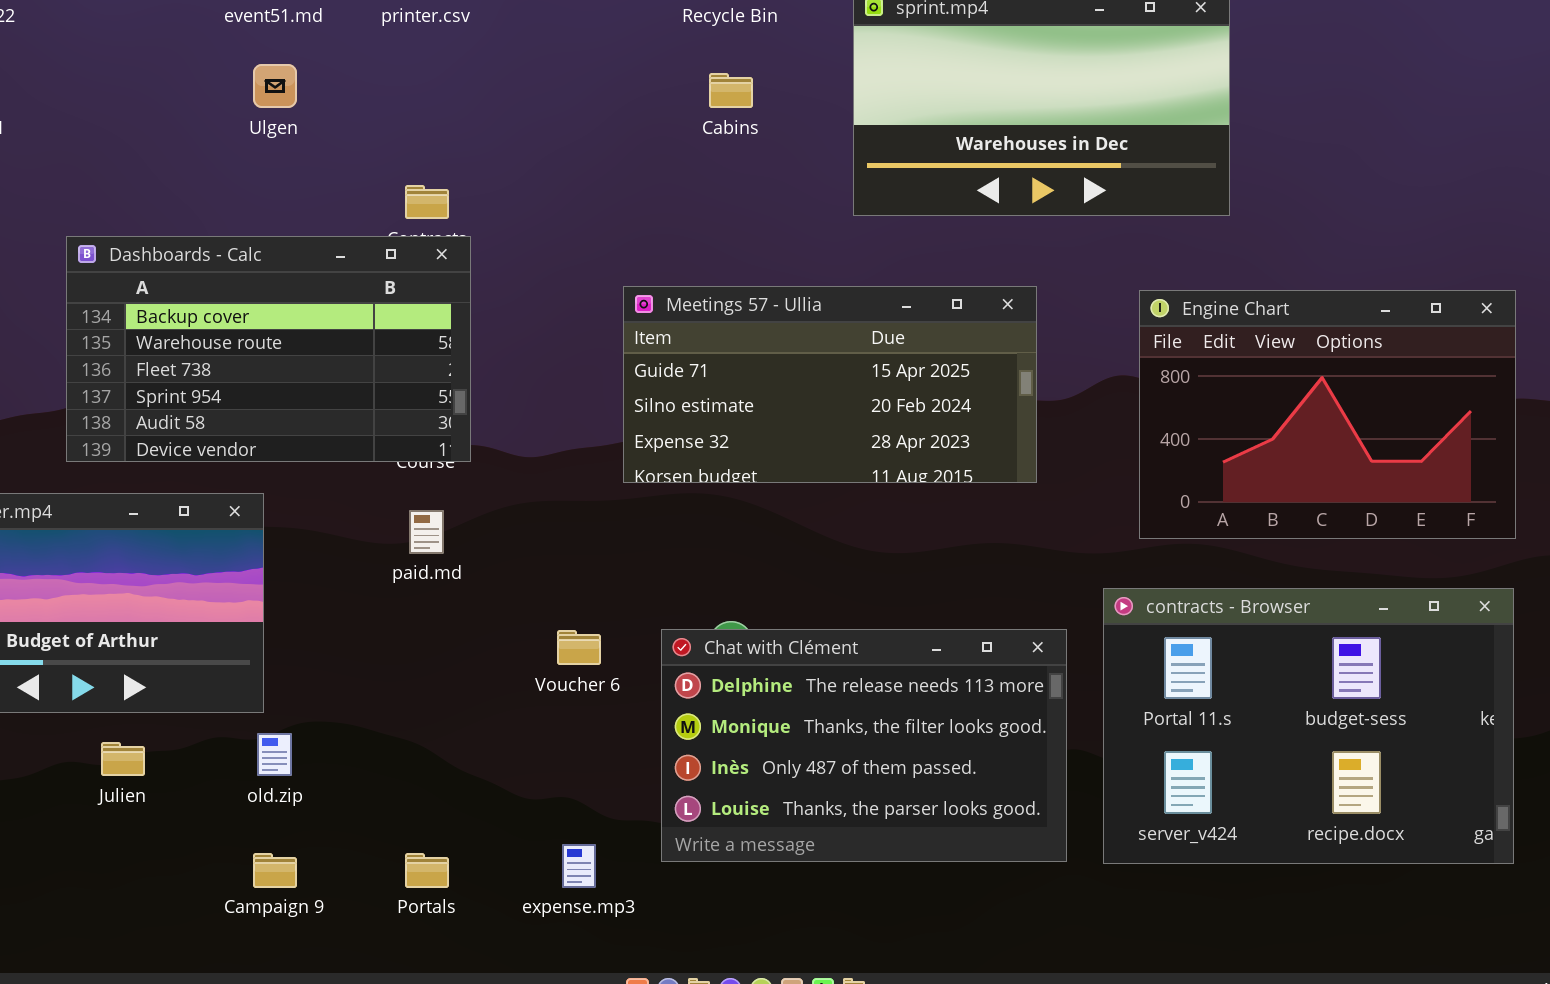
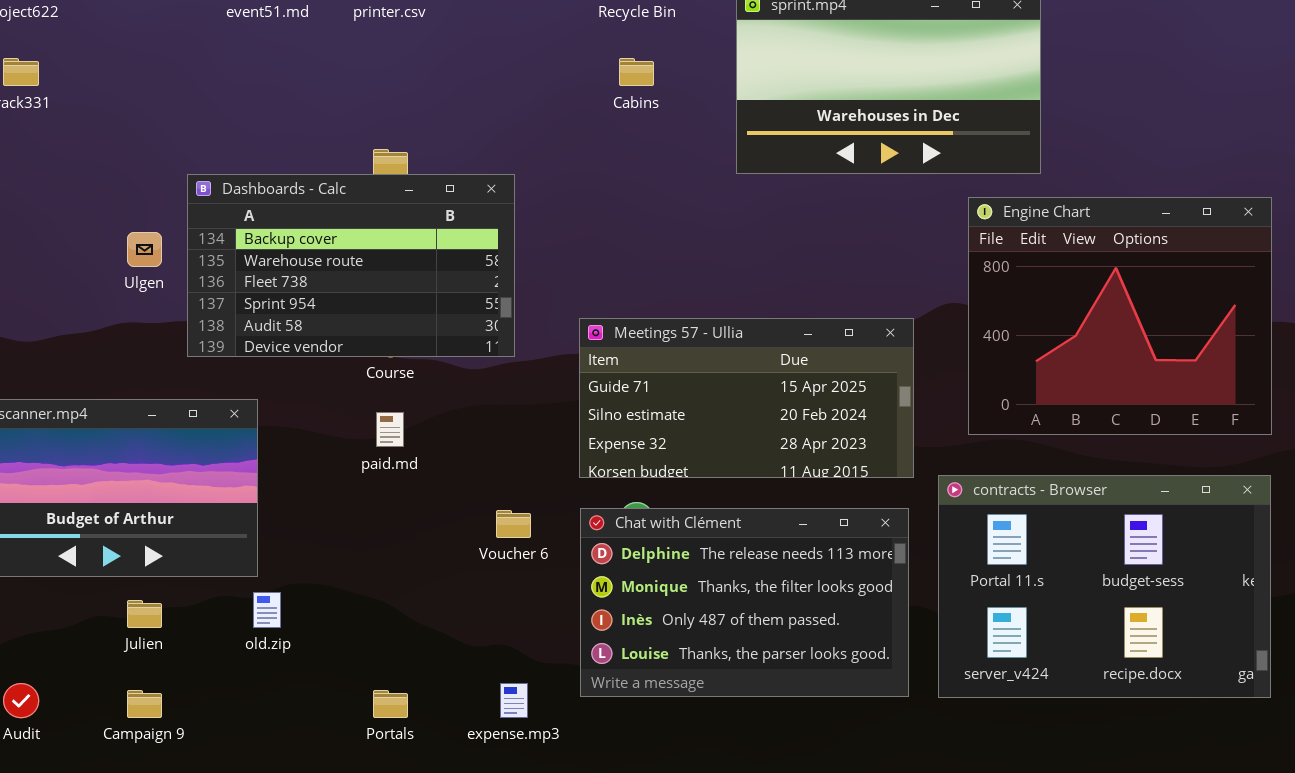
Ulgen: [253,64,297,108] -> [127,232,162,267], moved
Dashboards - Calc: [66,236,471,462] -> [187,174,515,357], moved
Meetings 57 - Ullia: [623,286,1037,483] -> [579,318,914,478], moved
Engine Chart: [1139,290,1516,539] -> [968,197,1272,435], resized
Campaign 9: [253,853,297,888] -> [127,690,162,718], moved

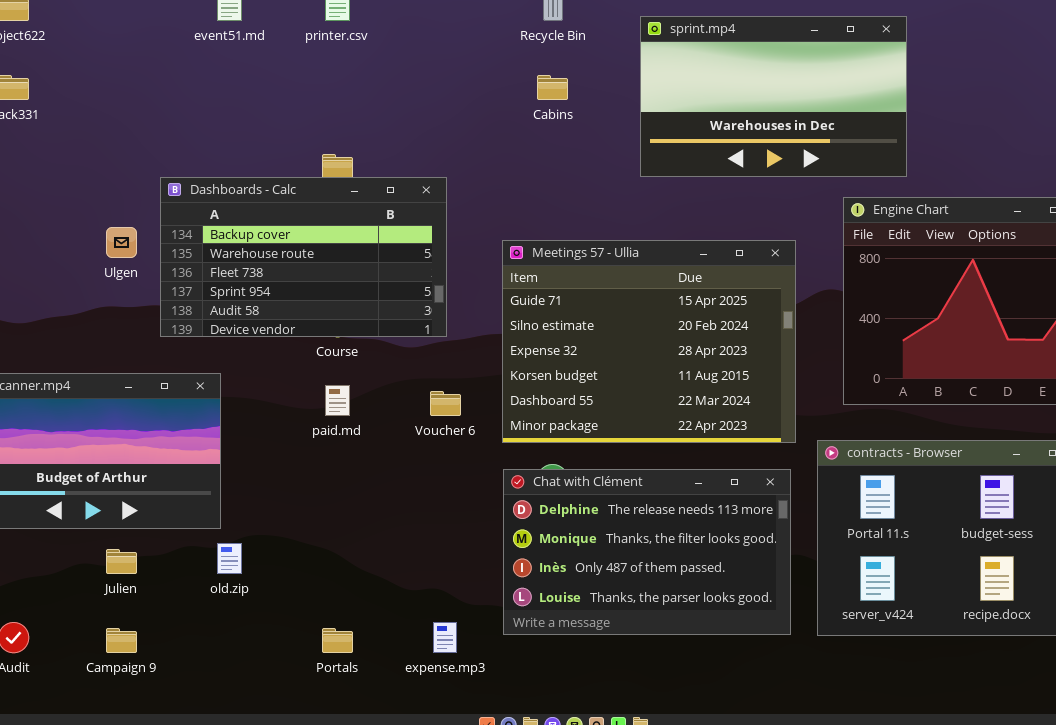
Meetings 57 - Ullia: [579,318,914,478] -> [502,240,796,443], resized
Voucher 6: [496,510,531,538] -> [430,391,461,416], moved

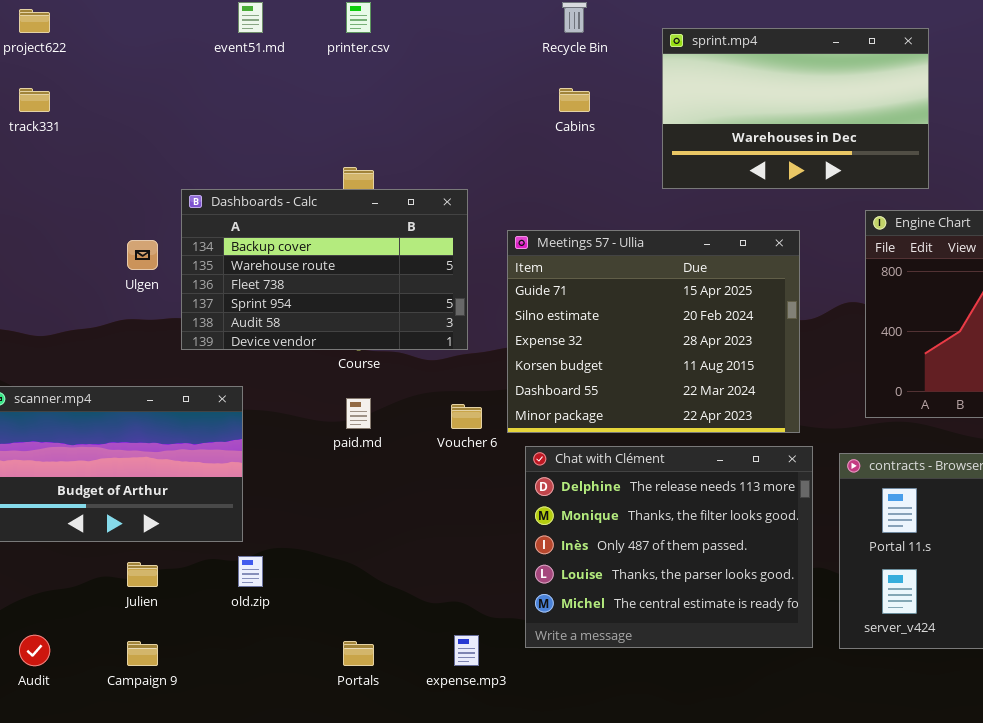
Meetings 57 - Ullia: [502,240,796,443] -> [507,230,800,433], moved
Chat with Clément: [503,469,791,635] -> [525,446,813,648], resized

